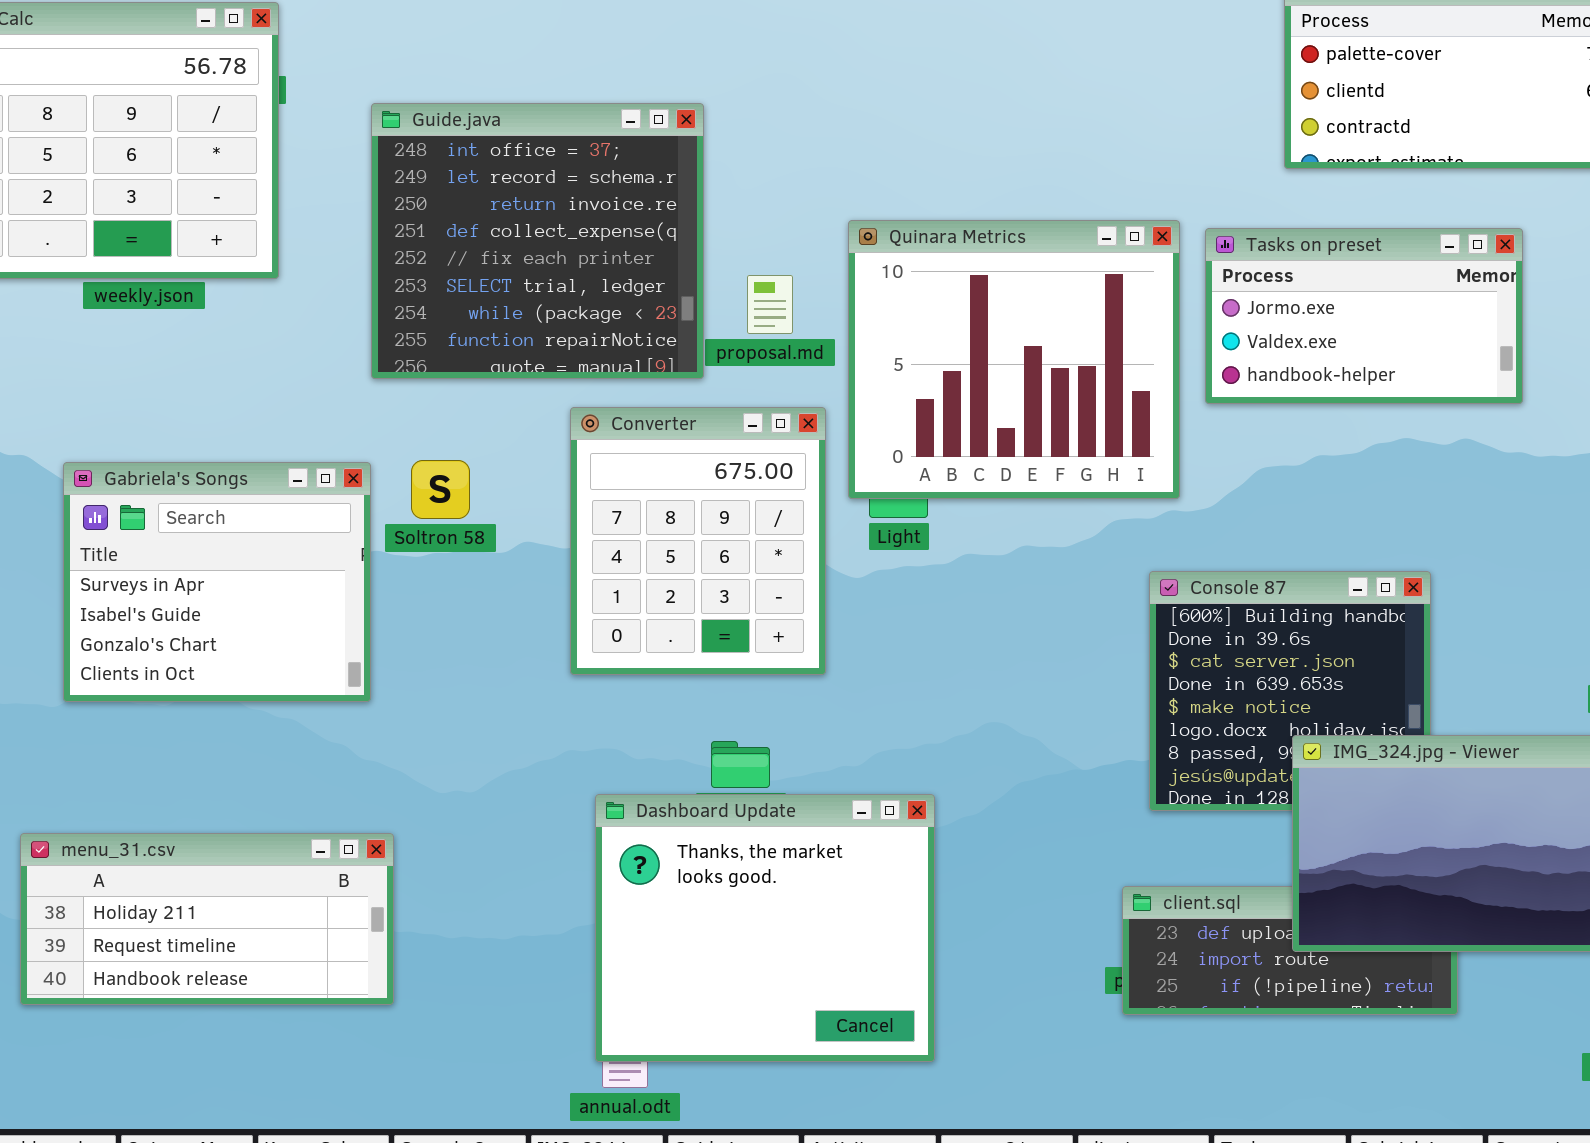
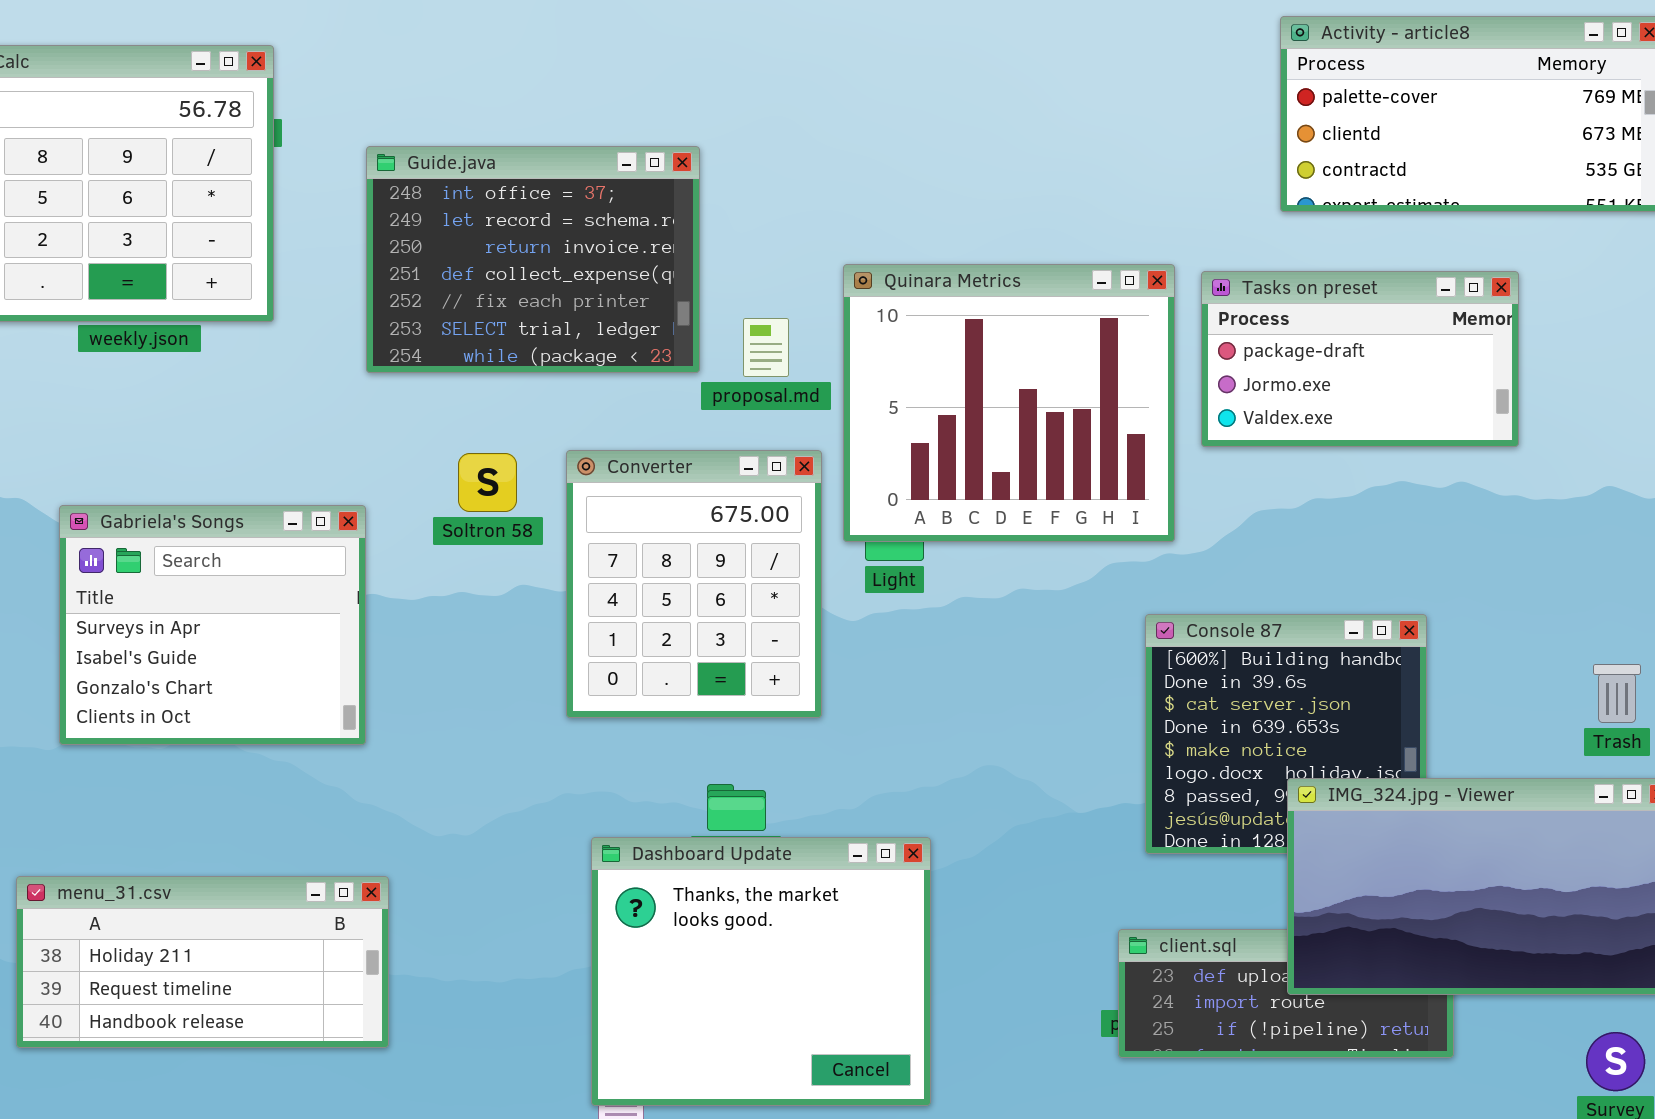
Guide.java: [371,103,704,379] -> [366,146,700,373], resized
Tasks on preset: [1205,228,1523,404] -> [1201,271,1519,447], scrolled up 1 row
Soltron 58: [411,460,470,519] -> [458,453,517,512], moved

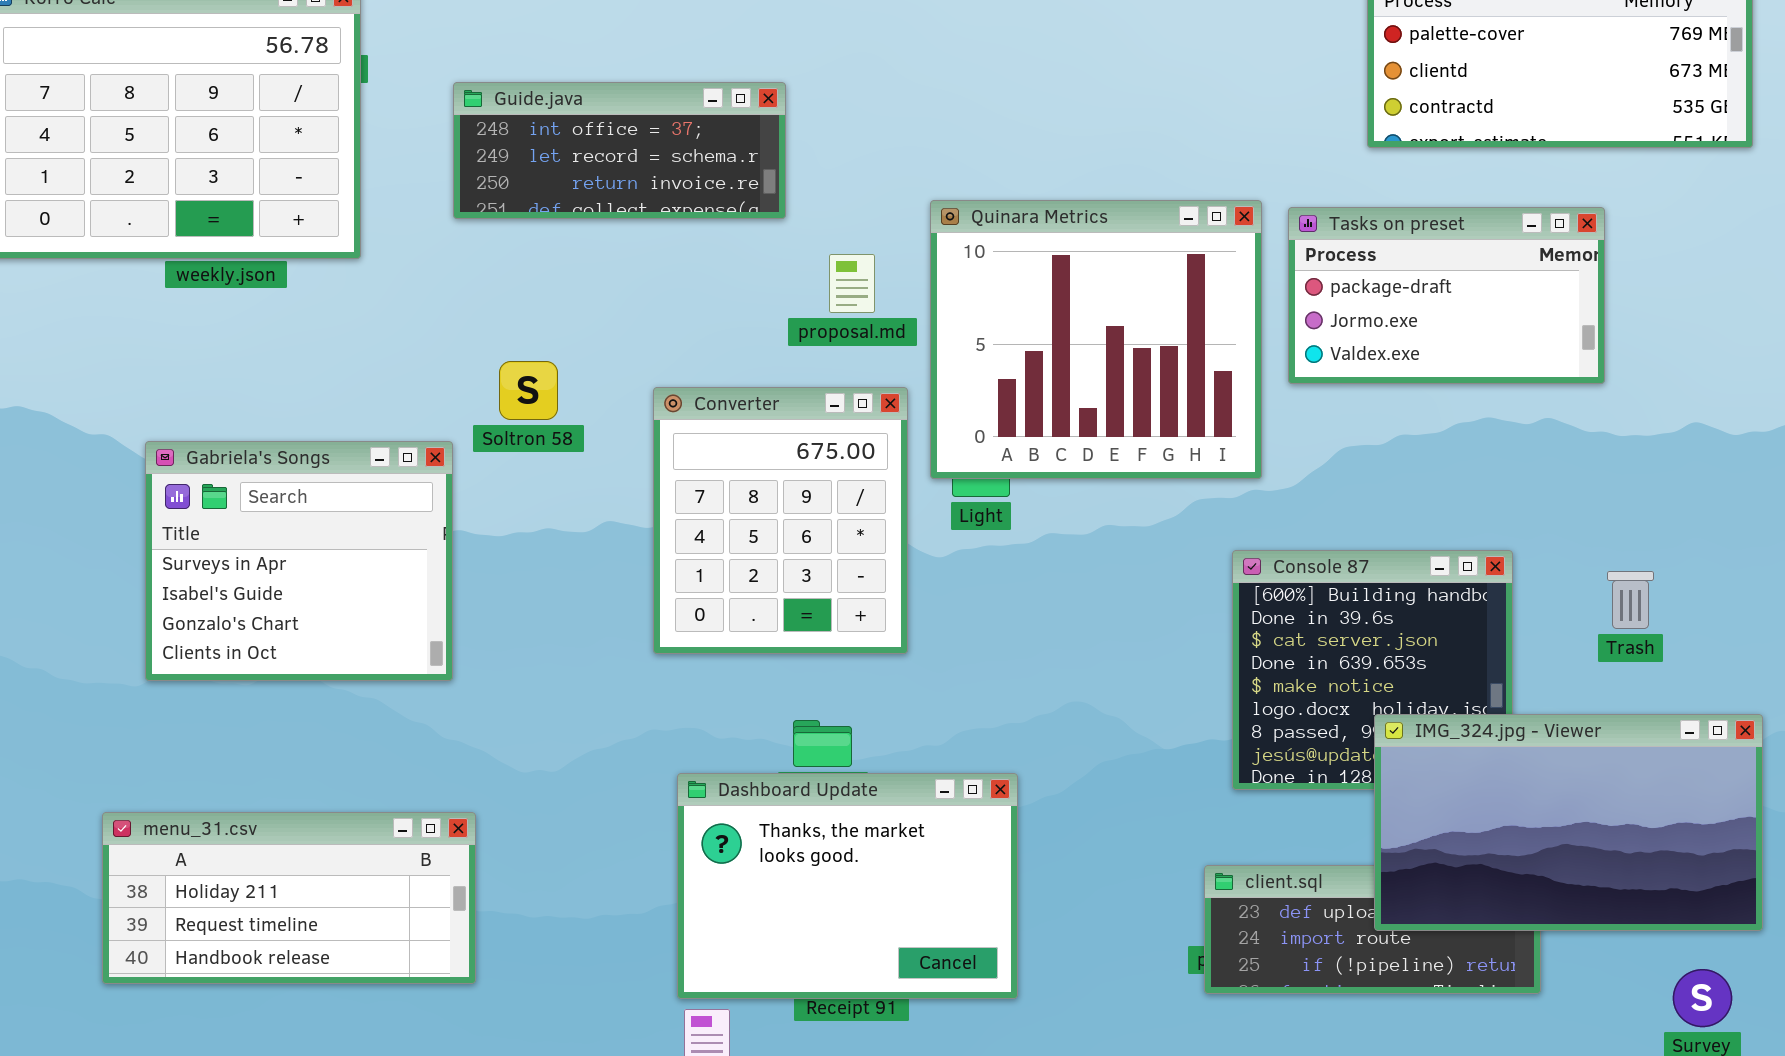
Guide.java: [366,146,700,373] -> [453,82,786,219], resized
Soltron 58: [458,453,517,512] -> [499,361,558,420], moved
Trash: [1593,664,1641,723] -> [1607,571,1654,629], moved
Dashboard Update: [591,837,931,1106] -> [677,773,1018,999], resized

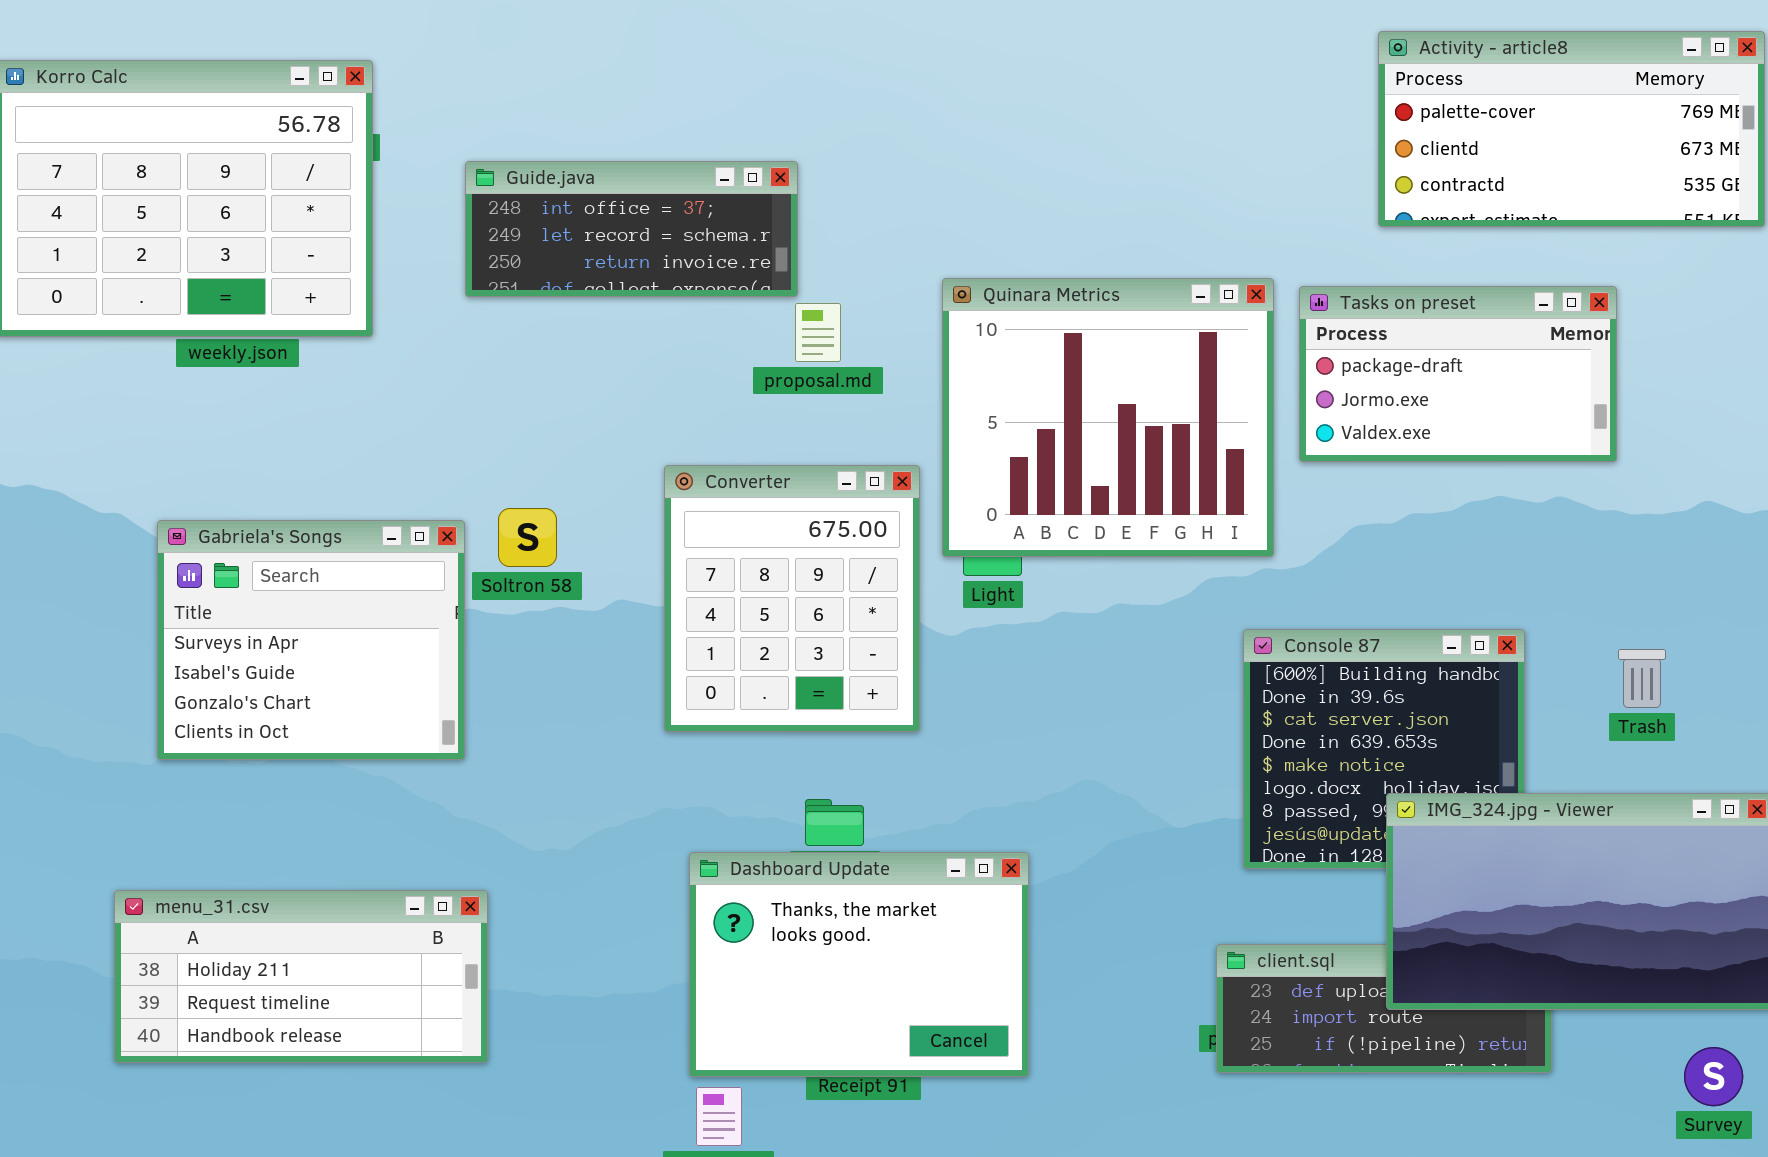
proposal.md: [829,254,875,313] -> [795,303,841,362], moved
Soltron 58: [499,361,558,420] -> [498,508,557,567], moved

